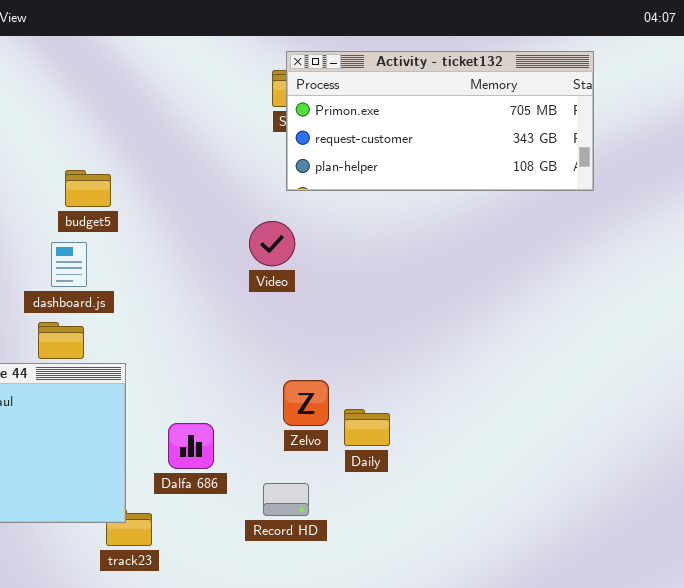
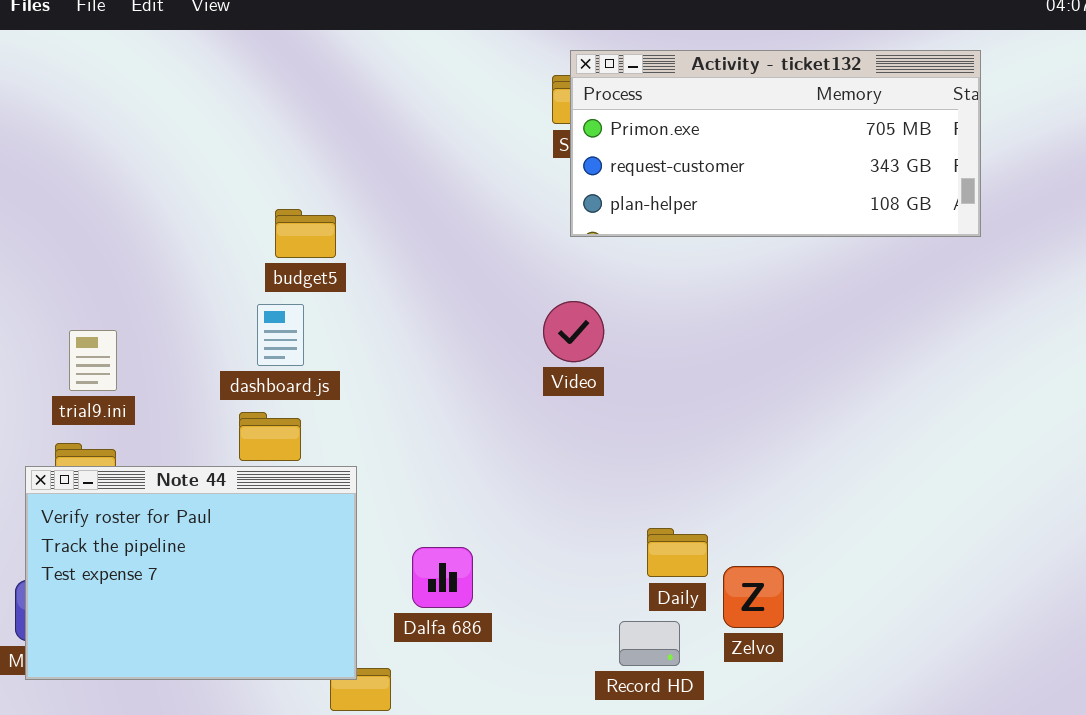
Video: [249,221,295,266] -> [543,301,604,362], moved
Zelvo: [283,380,329,426] -> [723,566,784,628], moved
Record HD: [263,483,309,516] -> [619,621,680,666], moved

